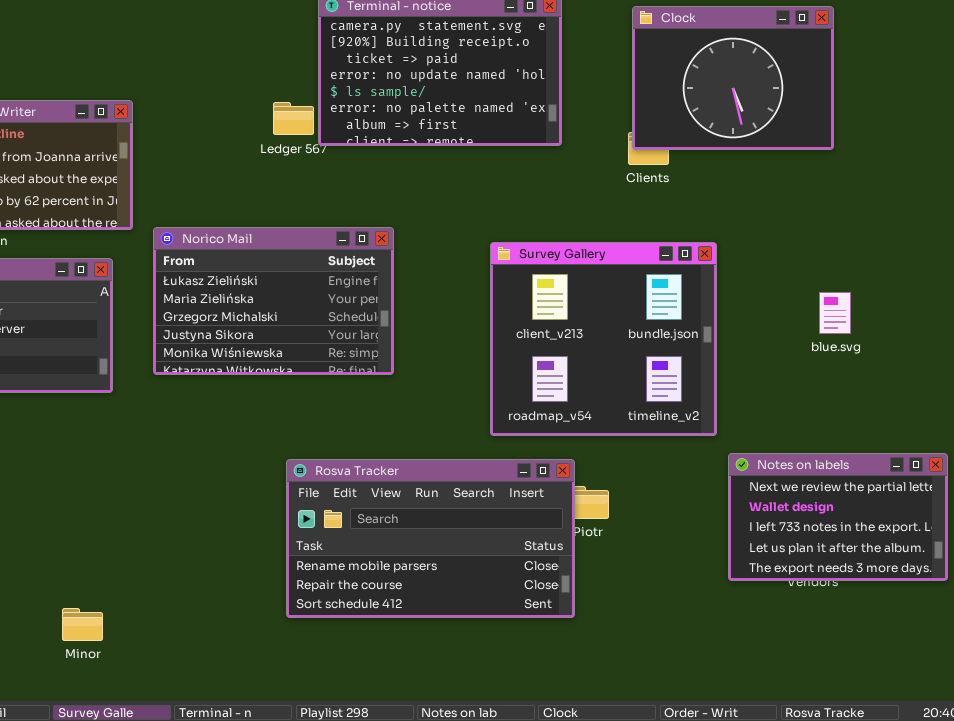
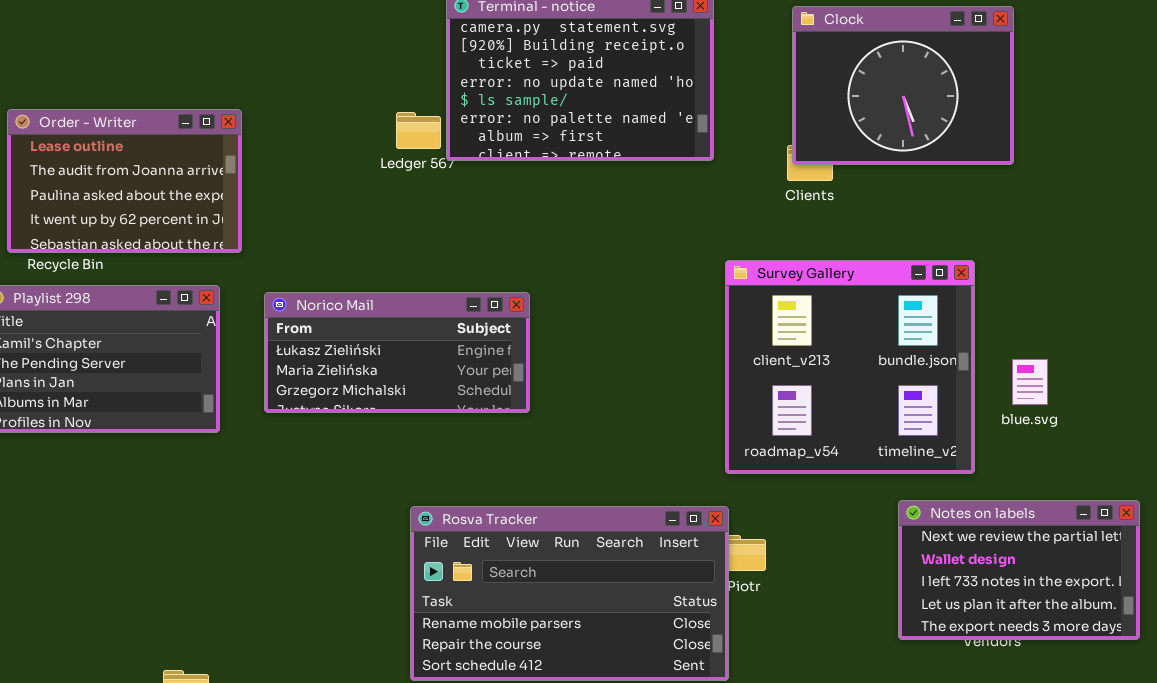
Norico Mail: [153,227,394,375] -> [264,292,530,413], resized
Survey Gallery: [490,242,717,436] -> [725,260,975,474], moved
blue.svg: [819,292,851,334] -> [1012,359,1048,405], moved

